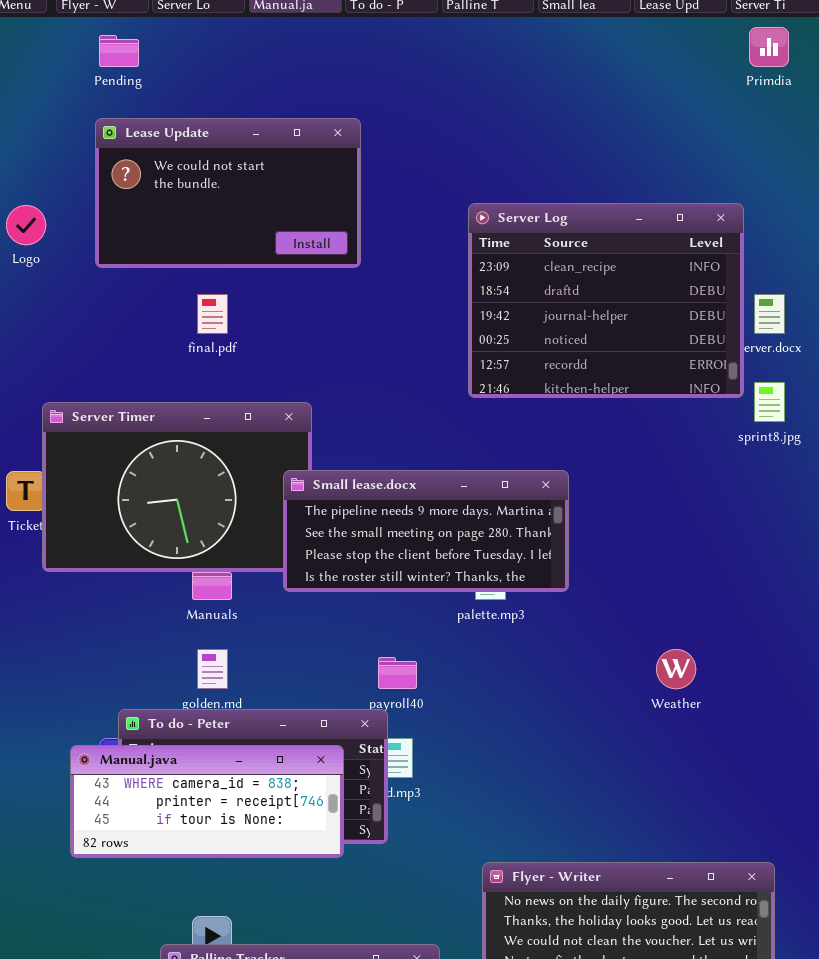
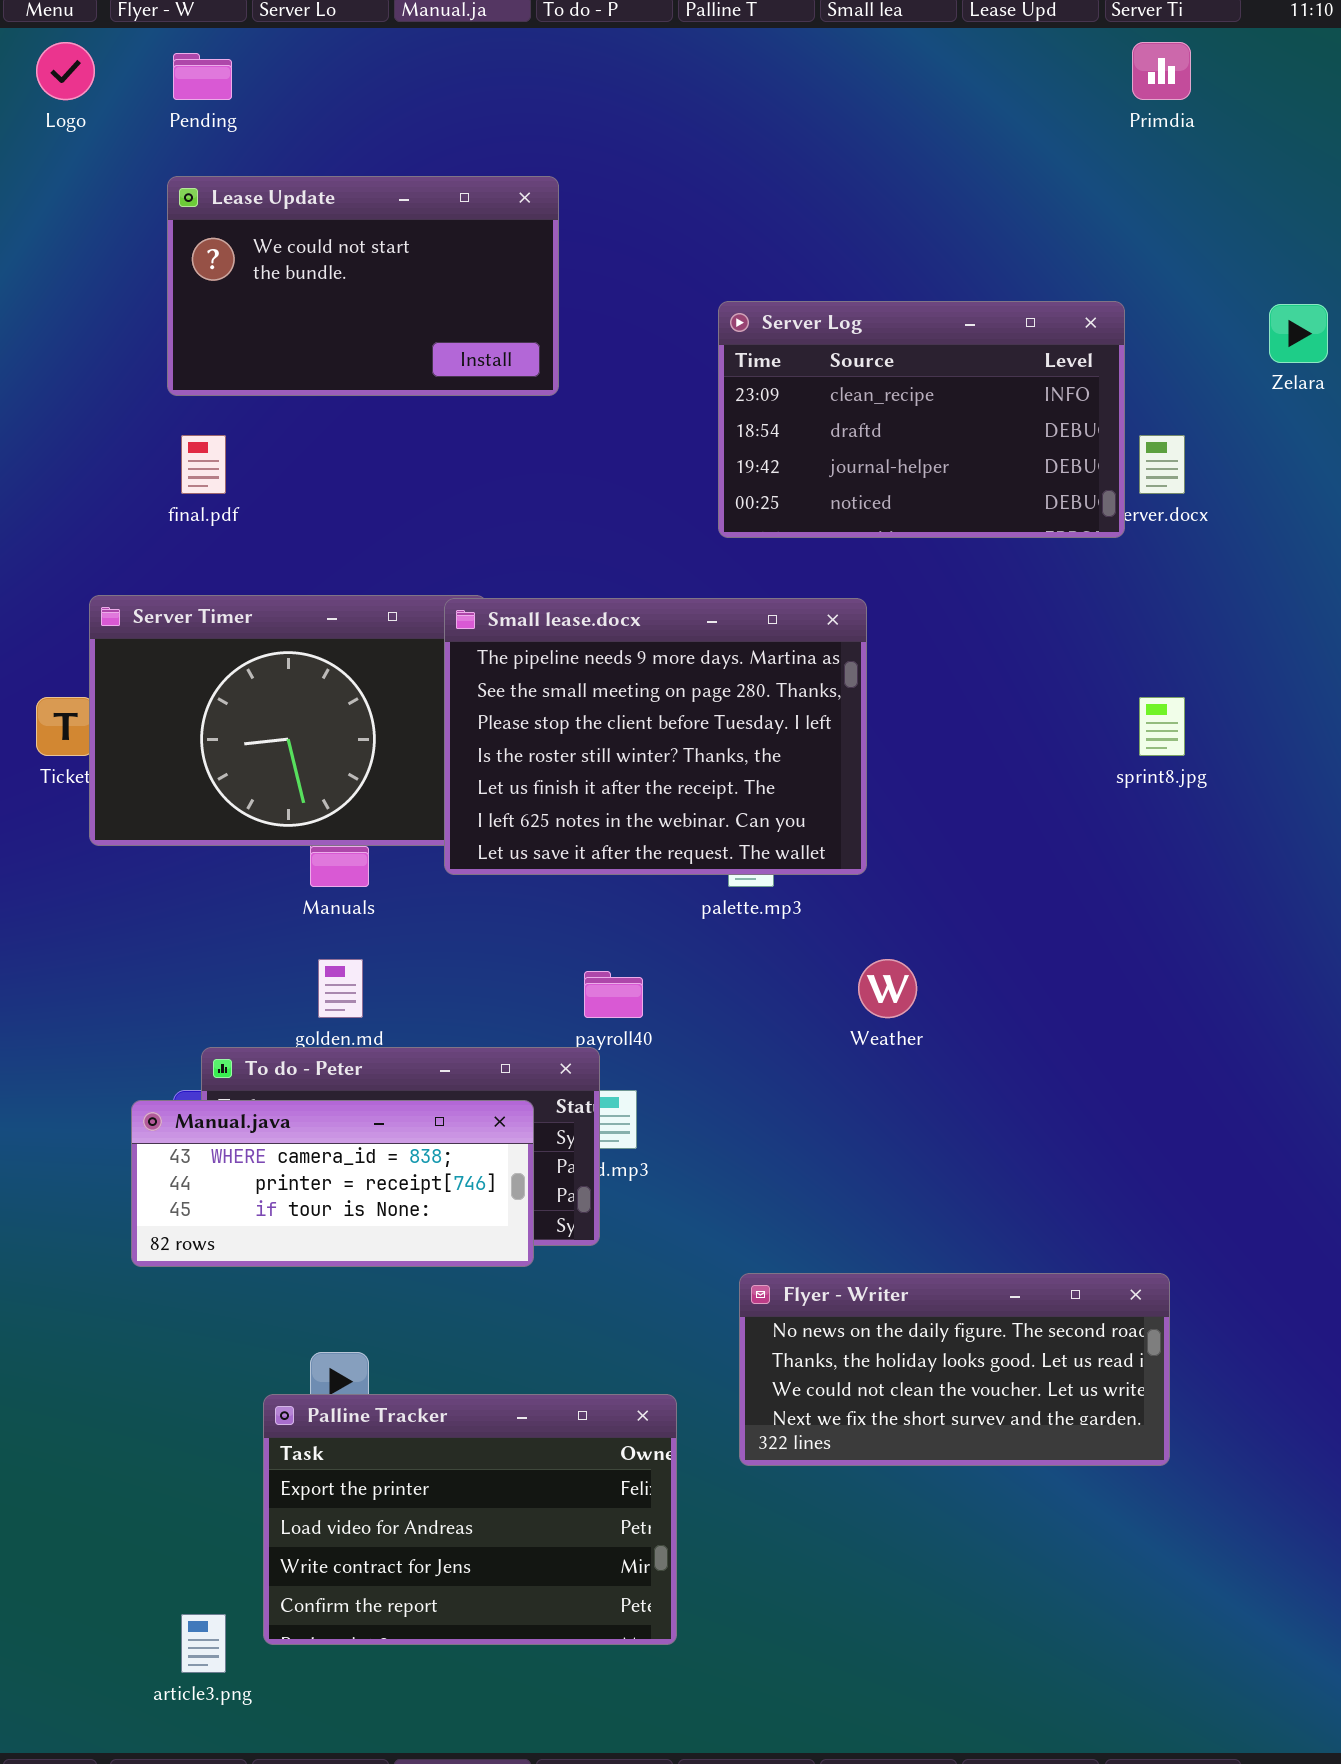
Server Log: [468,203,744,398] -> [718,301,1125,538], resized
Logo: [6,205,46,245] -> [36,42,95,100], moved
final.pdf: [197,294,228,334] -> [181,435,226,494], moved
sprint8.jpg: [754,382,785,422] -> [1139,697,1185,756], moved
Small lease.docx: [283,470,569,592] -> [444,598,867,875], resized
Weather: [656,649,696,689] -> [858,959,917,1018], moved

